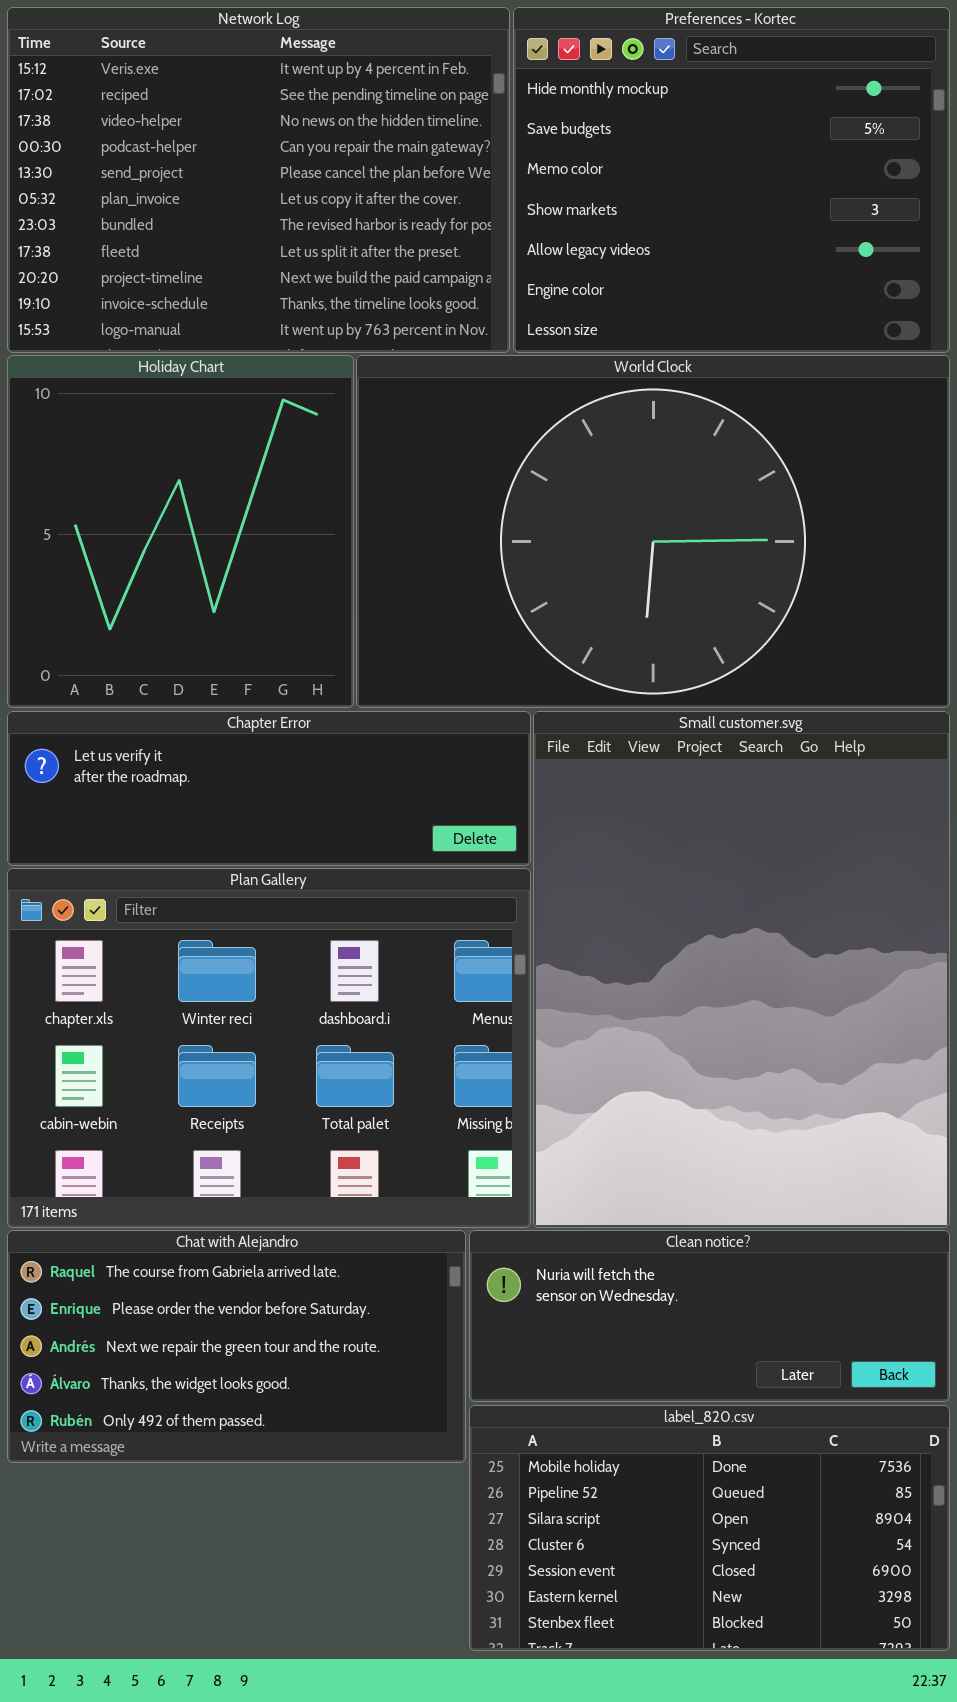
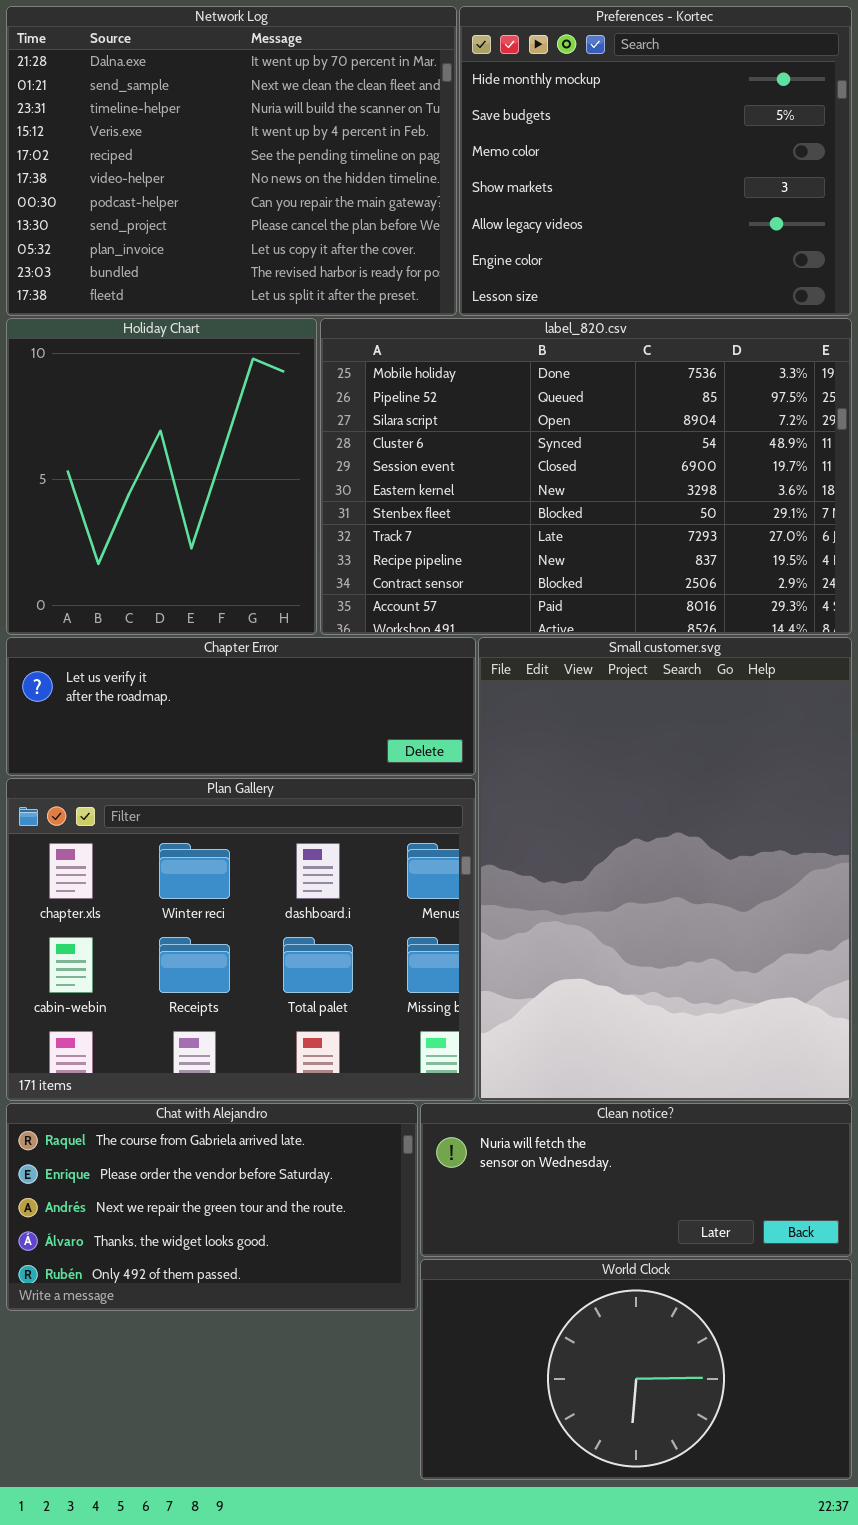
Network Log: [7,7,510,353] -> [6,6,457,316], scrolled up 3 rows
World Clock: [356,355,950,708] -> [420,1259,852,1480], moved, resized
label_820.csv: [469,1405,950,1651] -> [320,318,852,635], moved, resized

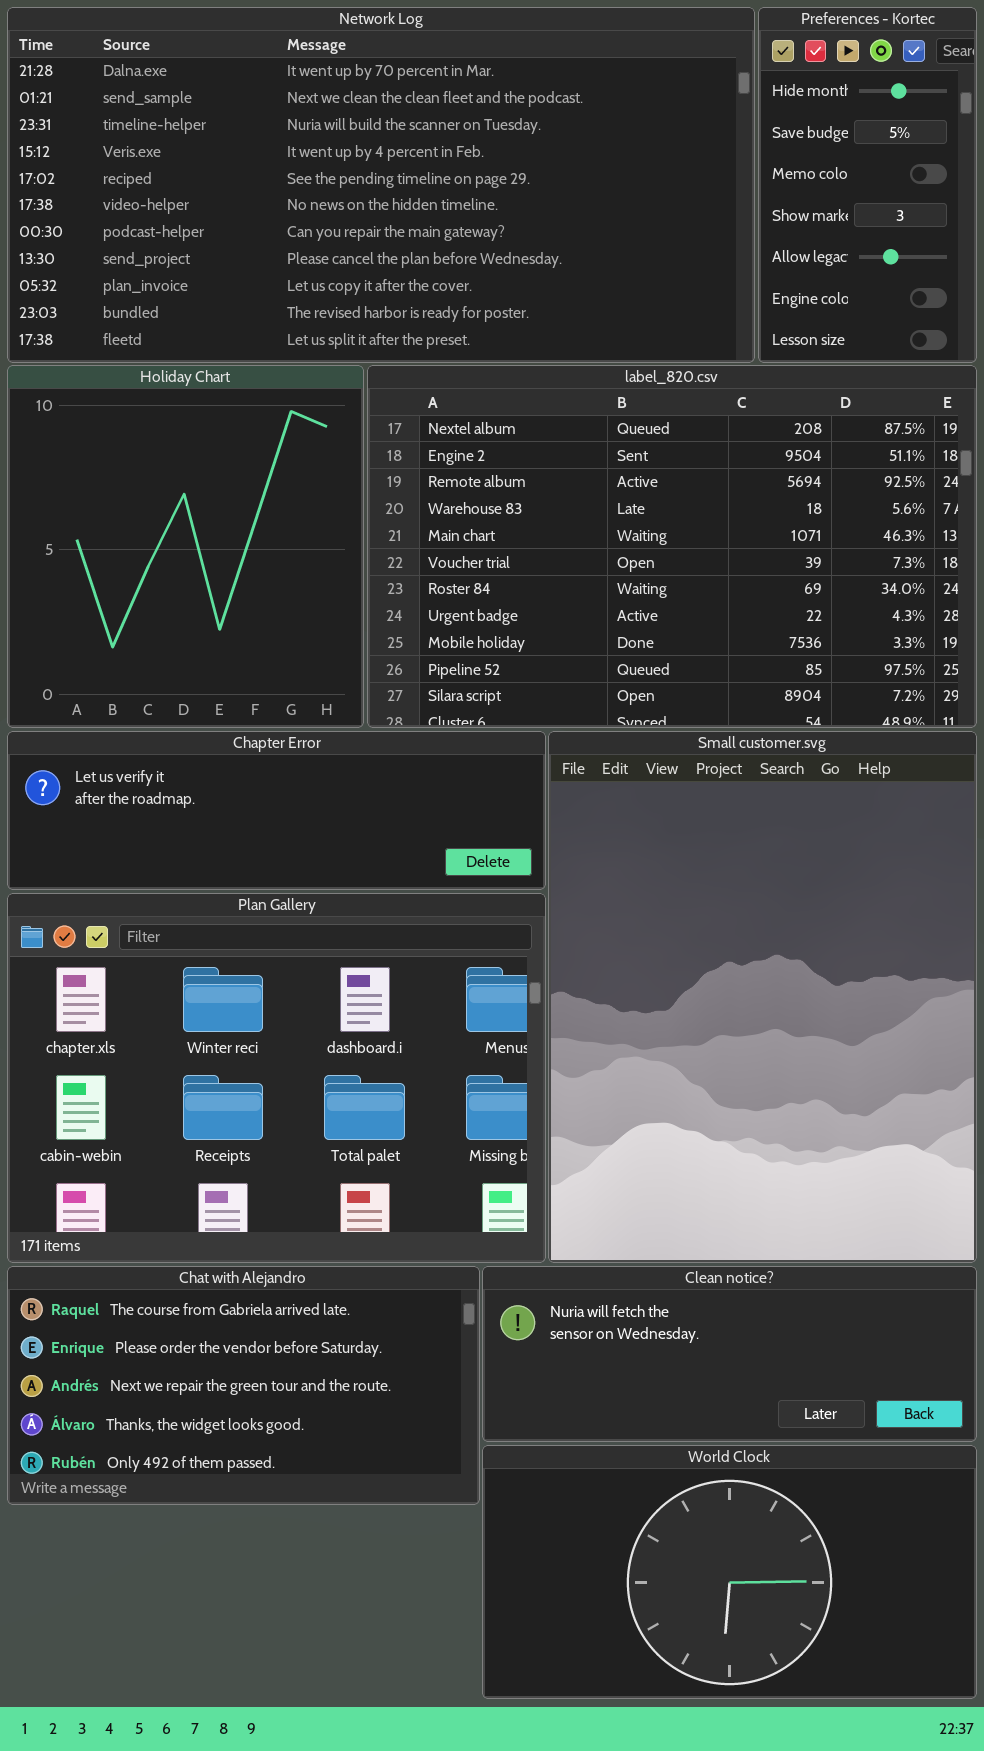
Network Log: [6,6,457,316] -> [7,7,755,363], resized
Preferences - Kortec: [459,6,852,316] -> [758,7,977,363], resized
label_820.csv: [320,318,852,635] -> [367,365,977,728], scrolled up 8 rows

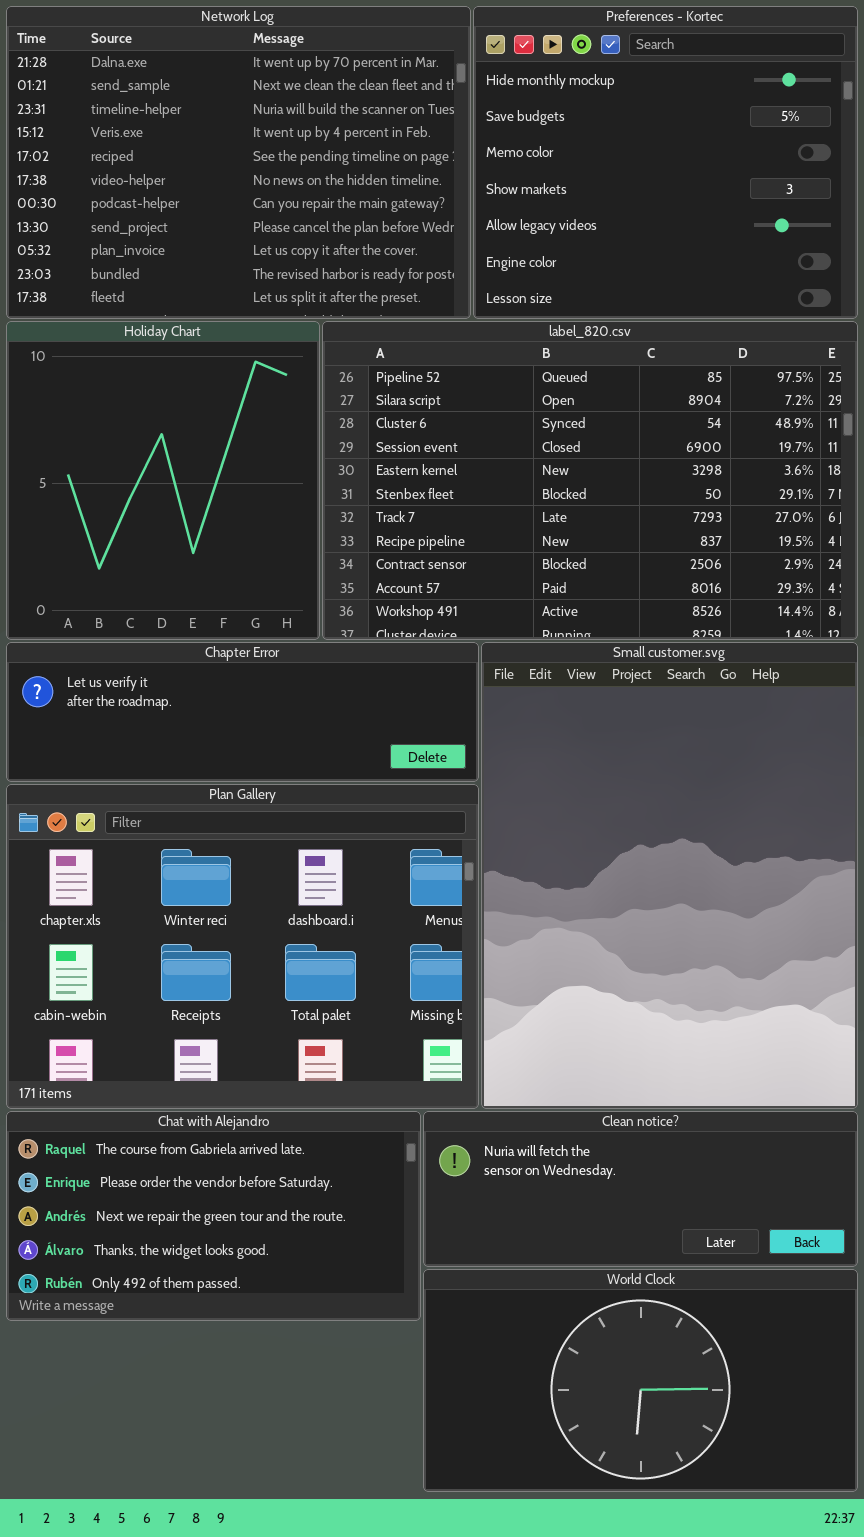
Network Log: [7,7,755,363] -> [6,6,471,319], resized
Preferences - Kortec: [758,7,977,363] -> [473,6,858,319], resized
label_820.csv: [367,365,977,728] -> [322,321,858,640], scrolled down 9 rows

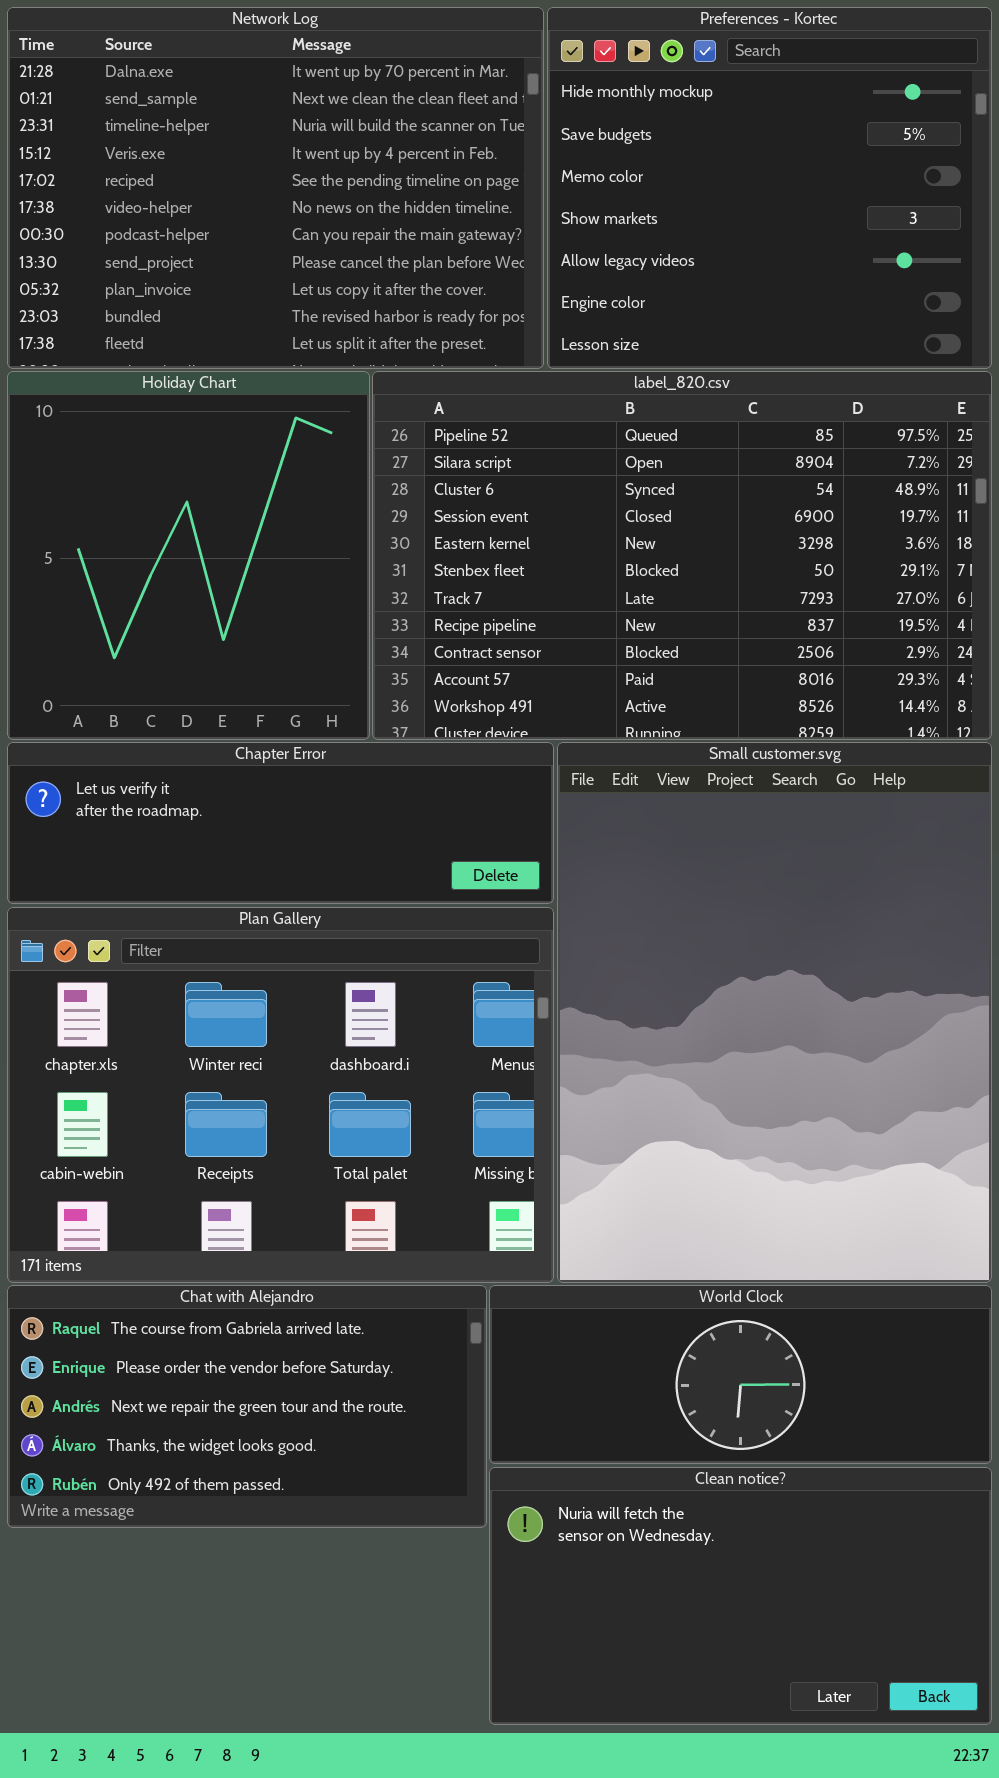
Clean notice?: [423,1111,858,1267] -> [489,1467,992,1725], moved, resized
World Clock: [423,1269,858,1492] -> [489,1285,992,1464], moved, resized

